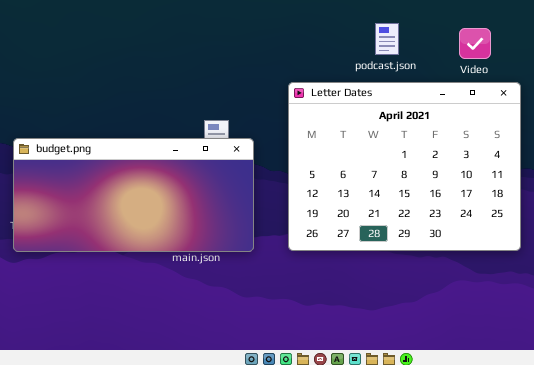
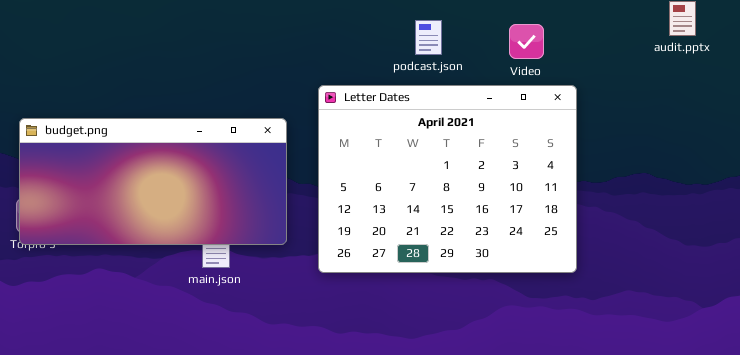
budget.png: [13,138,254,252] -> [19,118,287,245], moved

